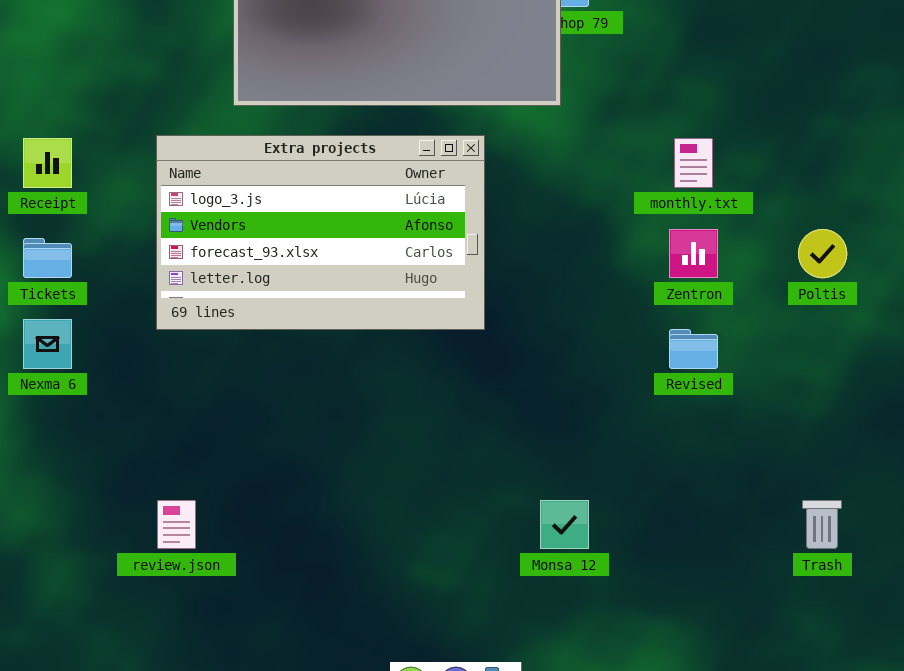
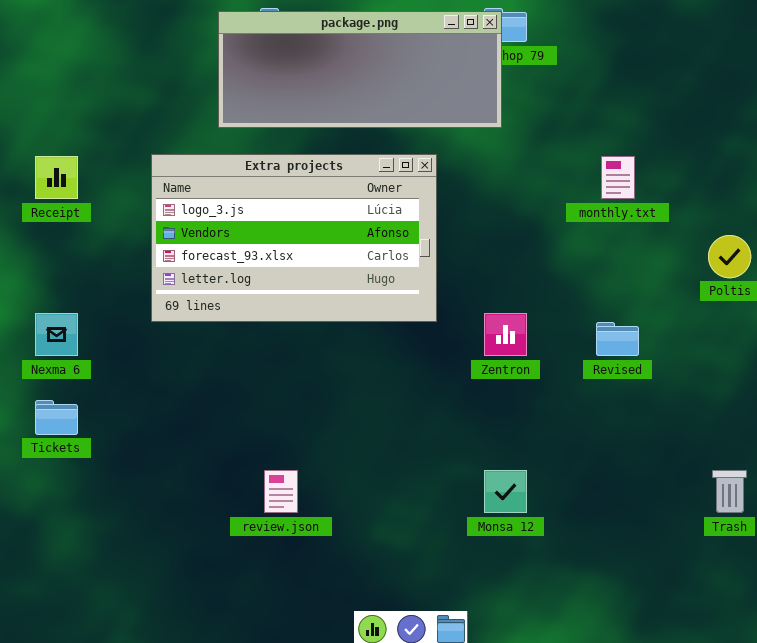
Zentron: [669,229,718,278] -> [484,313,527,356], moved
Tickets: [23,238,72,278] -> [35,400,78,435], moved
review.json: [157,500,196,549] -> [264,470,298,513], moved

